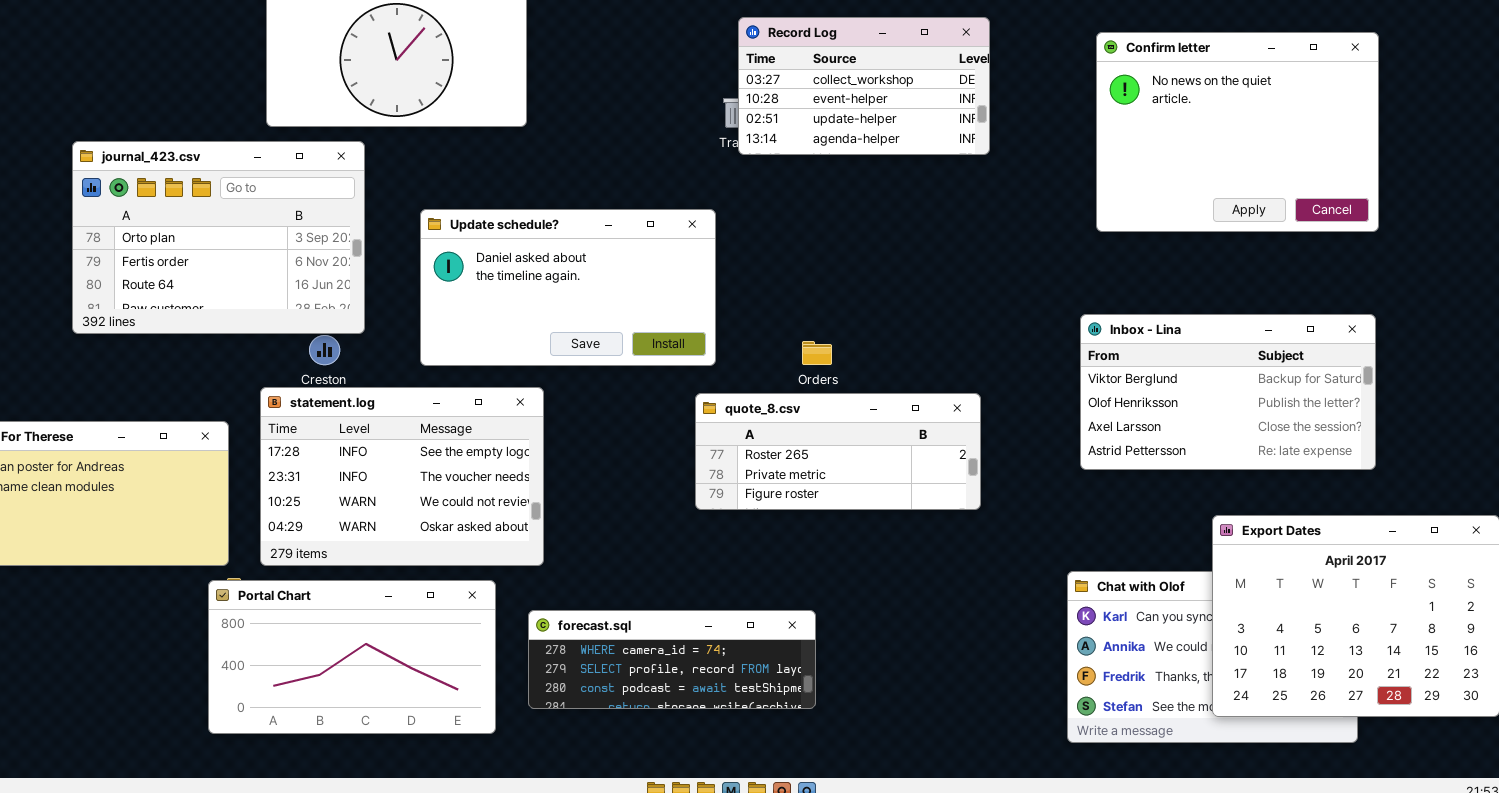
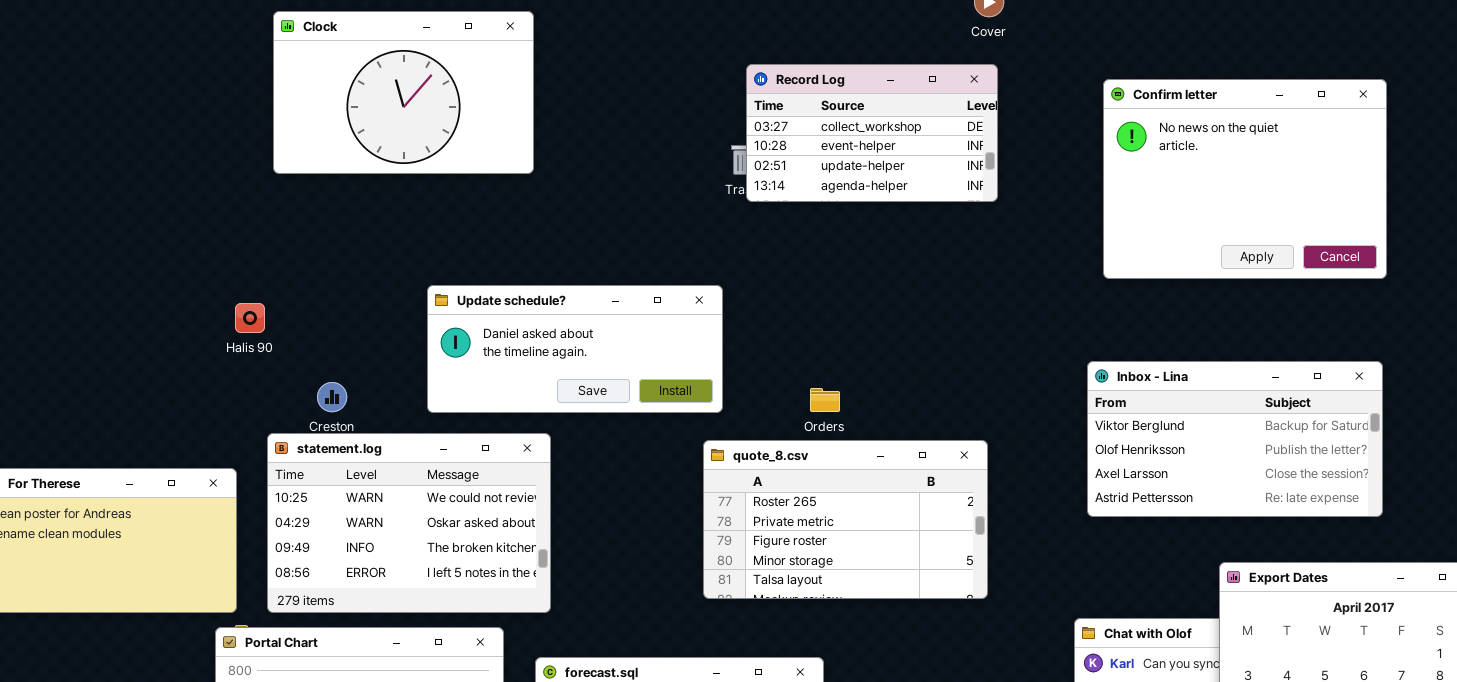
journal_423.csv: [72,141,365,334] -> none, closed
Update schedule?: [420,209,716,366] -> [427,285,723,413], resized
statement.log: [260,387,544,566] -> [267,433,551,613], scrolled down 2 rows
quote_8.csv: [695,393,981,510] -> [703,440,988,599], resized

